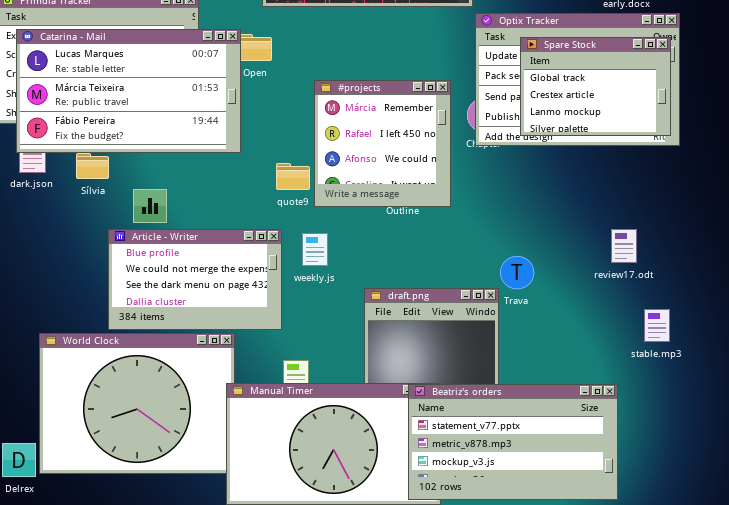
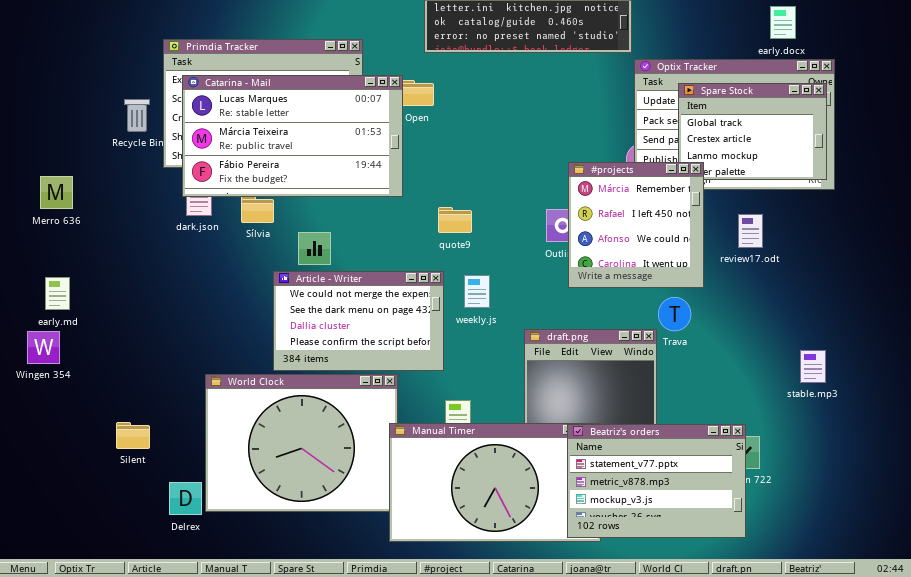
#projects: [314,80,451,207] -> [568,162,704,288], moved
Article - Writer: [108,229,282,330] -> [273,271,444,371], scrolled down 1 row
review17.odt: [611,229,637,263] -> [738,214,763,248], moved
Beatriz's orders: [408,384,618,500] -> [567,424,746,538], resized

